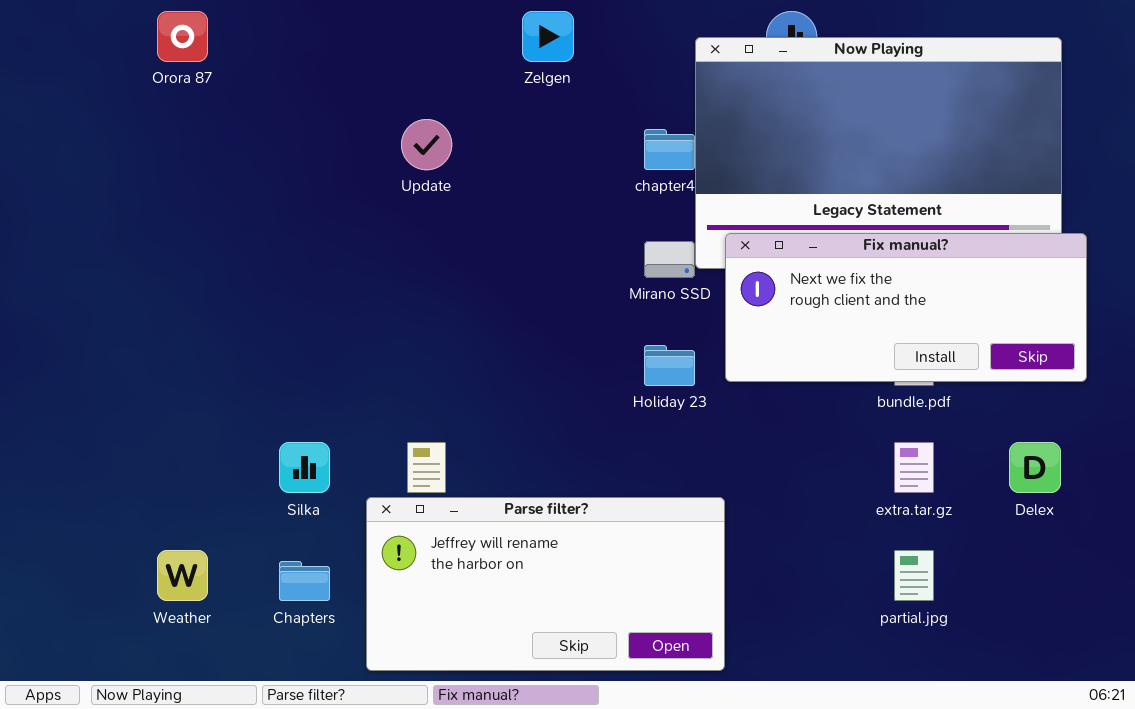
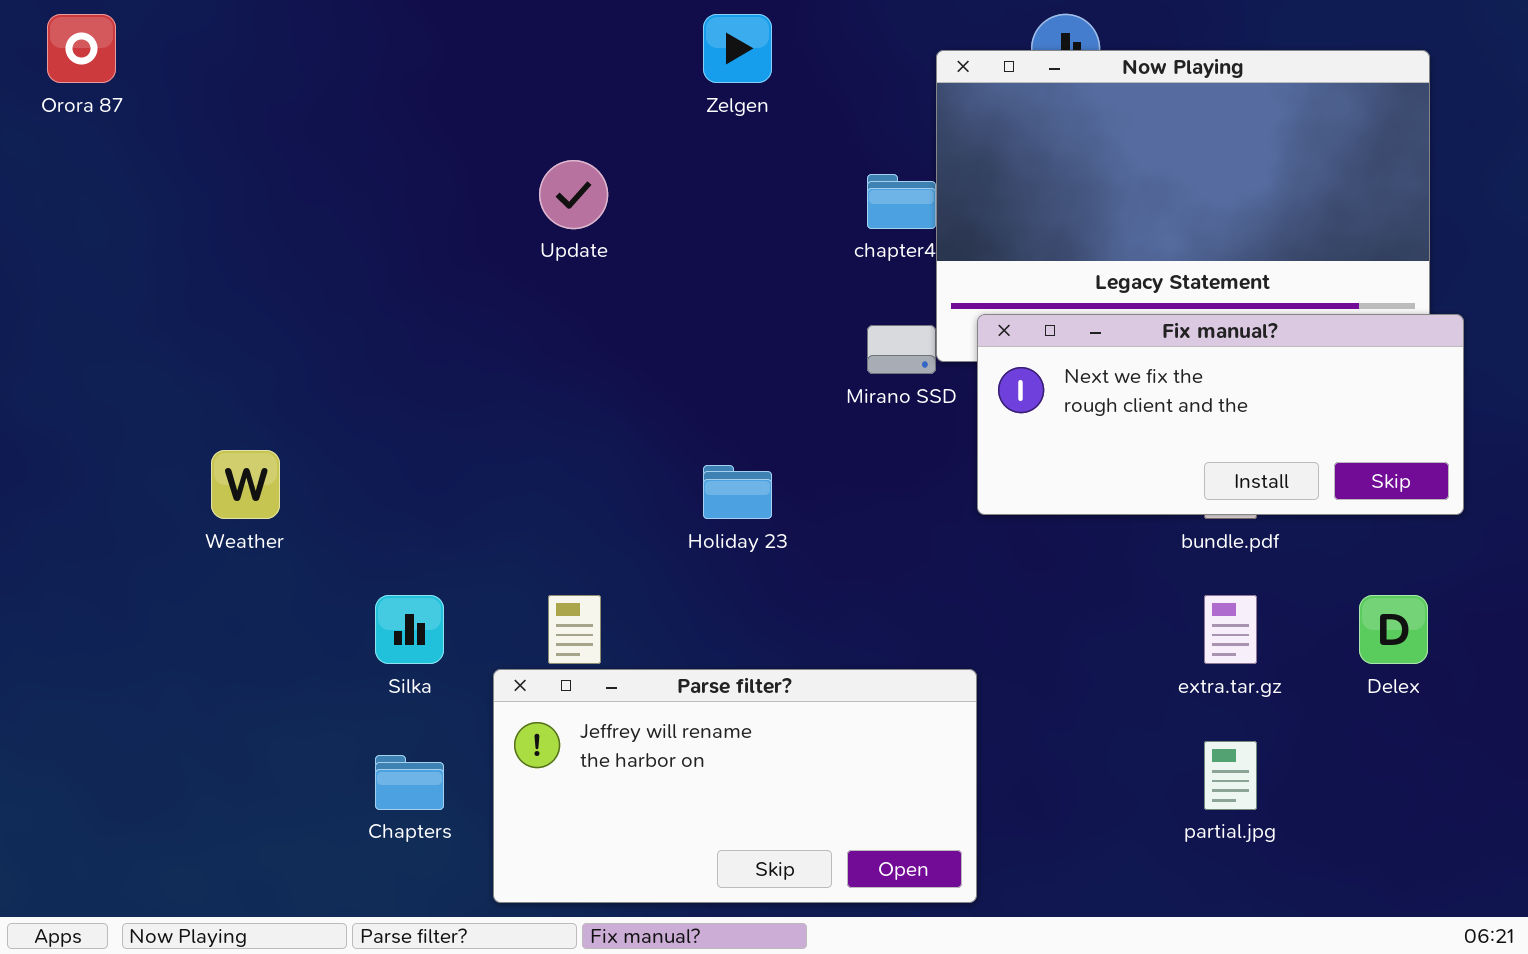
Orora 87: [157,11,208,62] -> [47,14,116,83], moved
Holiday 23: [644,345,695,386] -> [703,465,772,519], moved
Weather: [157,550,208,601] -> [211,450,280,519], moved

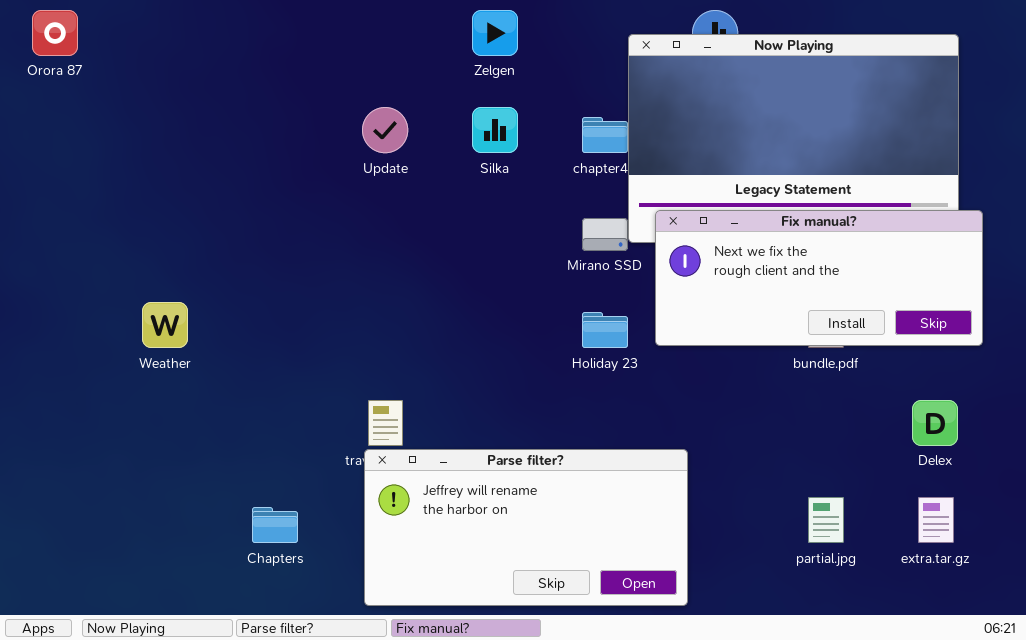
Holiday 23: [703,465,772,519] -> [582,312,628,348], moved
Silka: [375,595,444,664] -> [472,107,518,153], moved
extra.tar.gz: [1204,595,1257,664] -> [918,497,954,543], moved
Parse filter?: [493,669,977,903] -> [364,449,688,606], moved

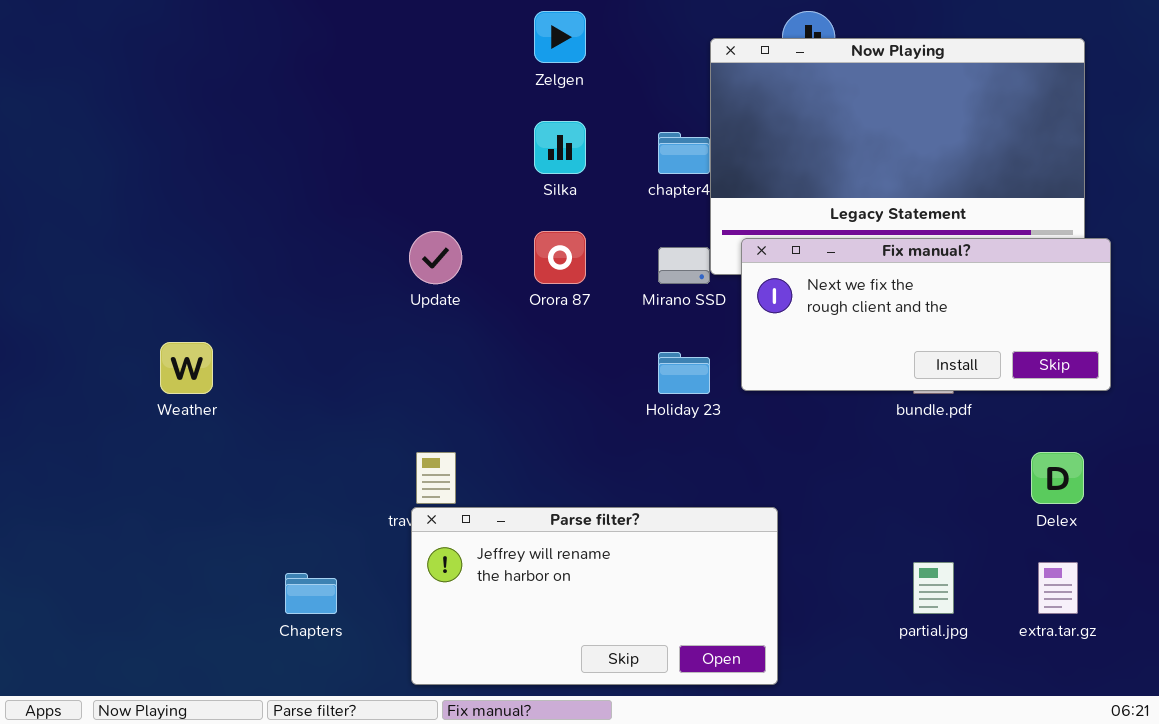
Orora 87: [32,10,78,56] -> [534,231,586,284], moved
Update: [362,107,408,153] -> [409,231,462,284], moved

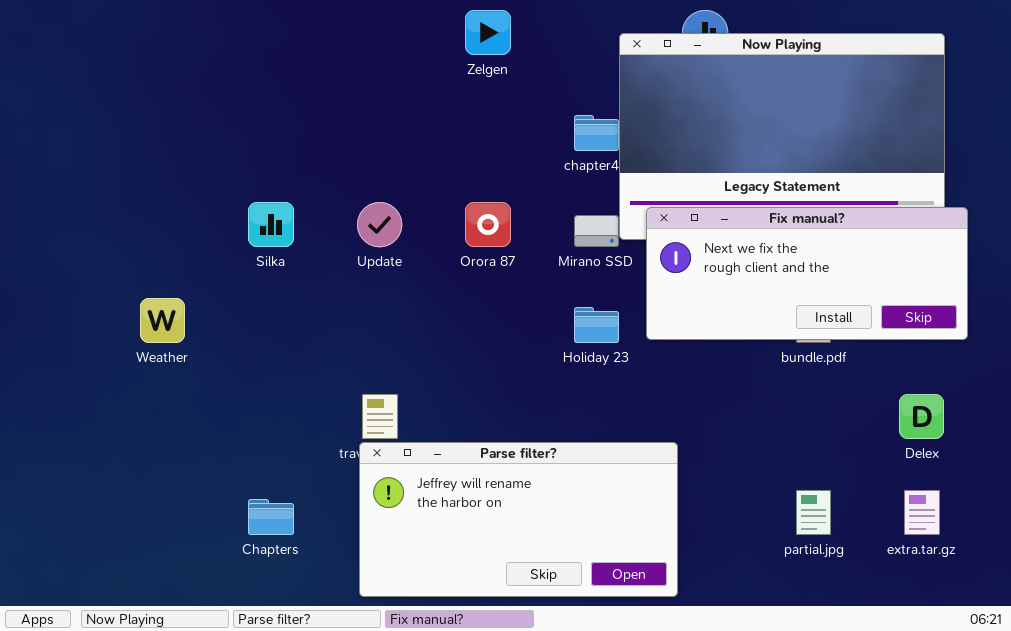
Silka: [534,121,586,174] -> [248,202,294,247], moved

